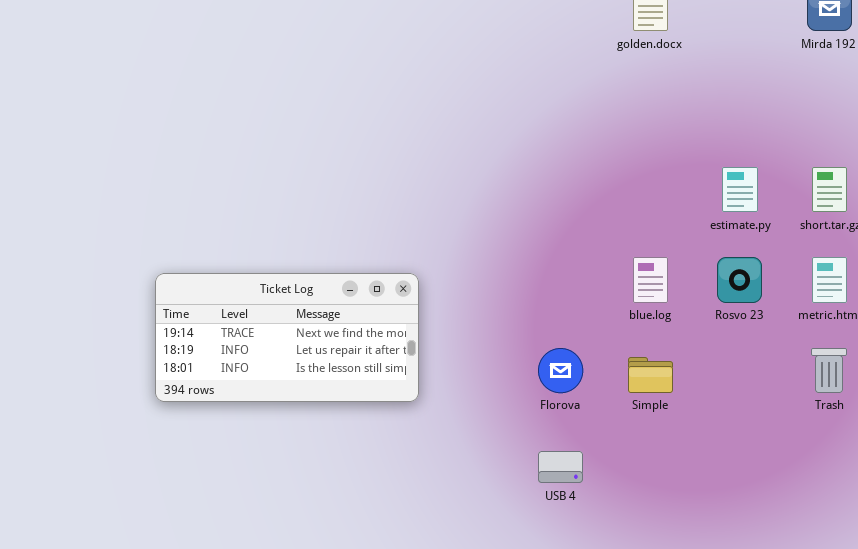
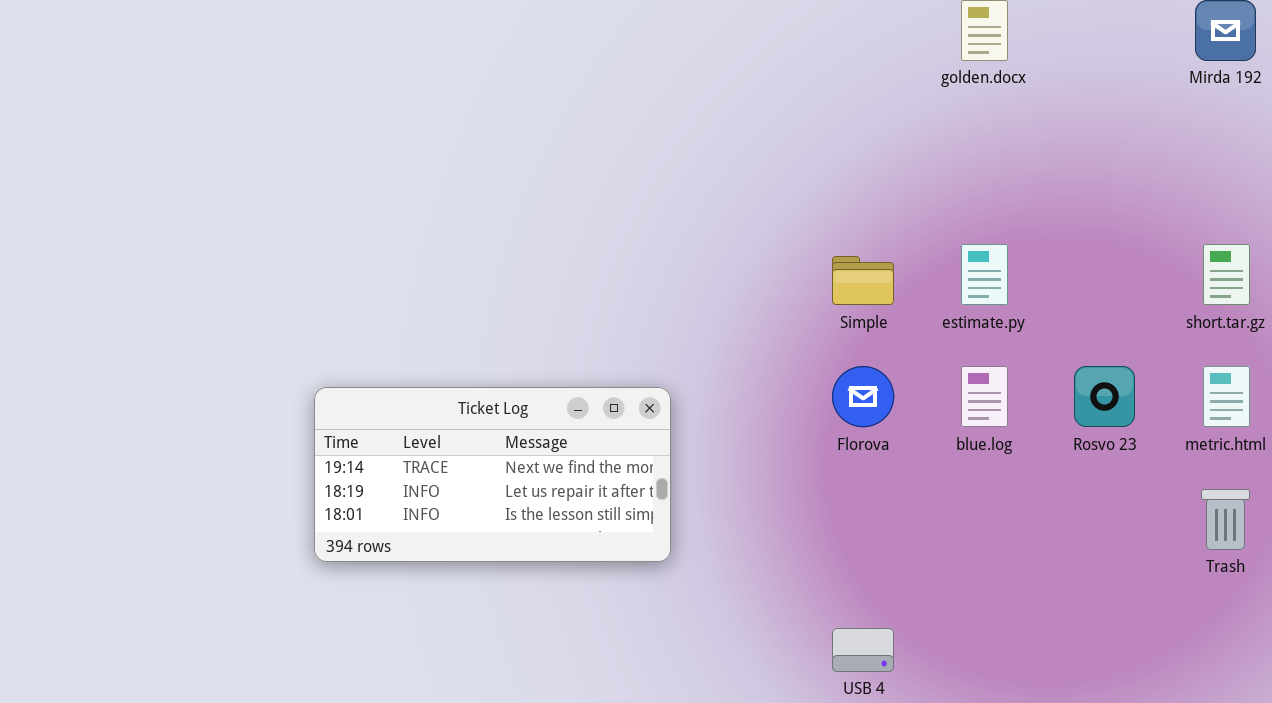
estimate.py: [722,167,758,212] -> [961,244,1008,305], moved
Florova: [538,348,583,393] -> [832,366,894,427], moved
Simple: [628,357,673,393] -> [832,256,894,305], moved

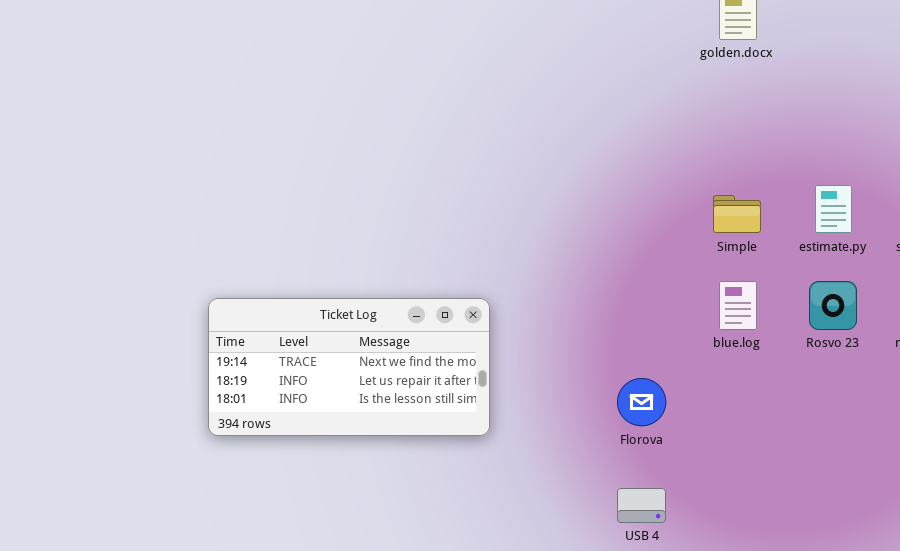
estimate.py: [961,244,1008,305] -> [815,185,852,233], moved
Simple: [832,256,894,305] -> [713,195,761,233], moved
Florova: [832,366,894,427] -> [617,378,666,426], moved

